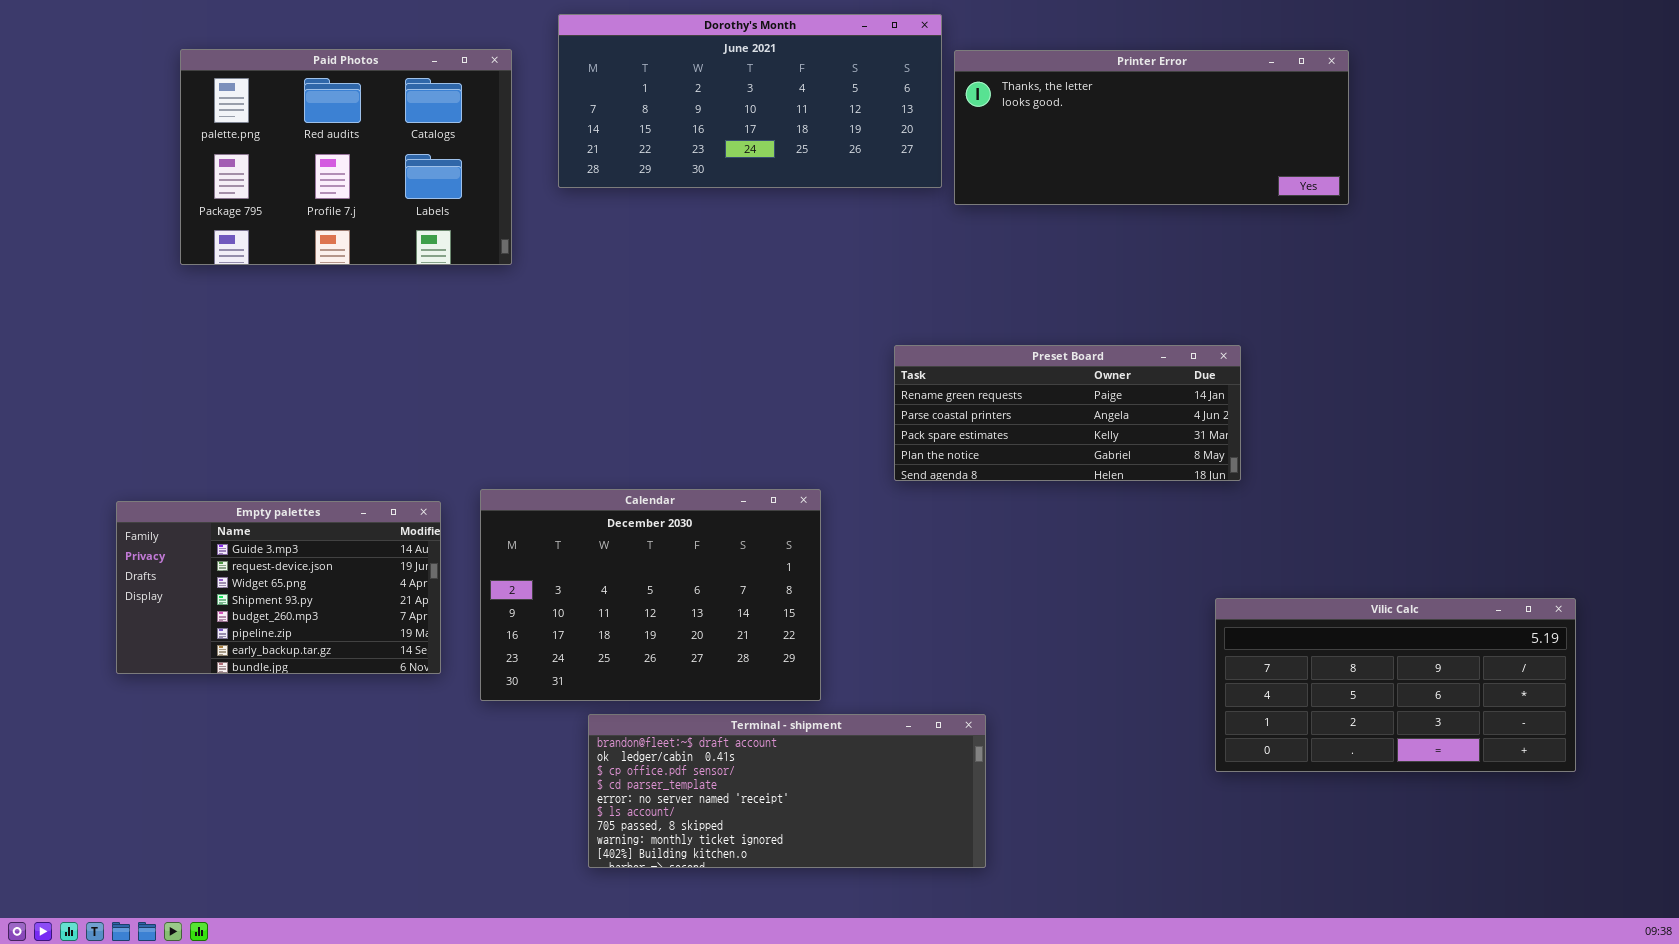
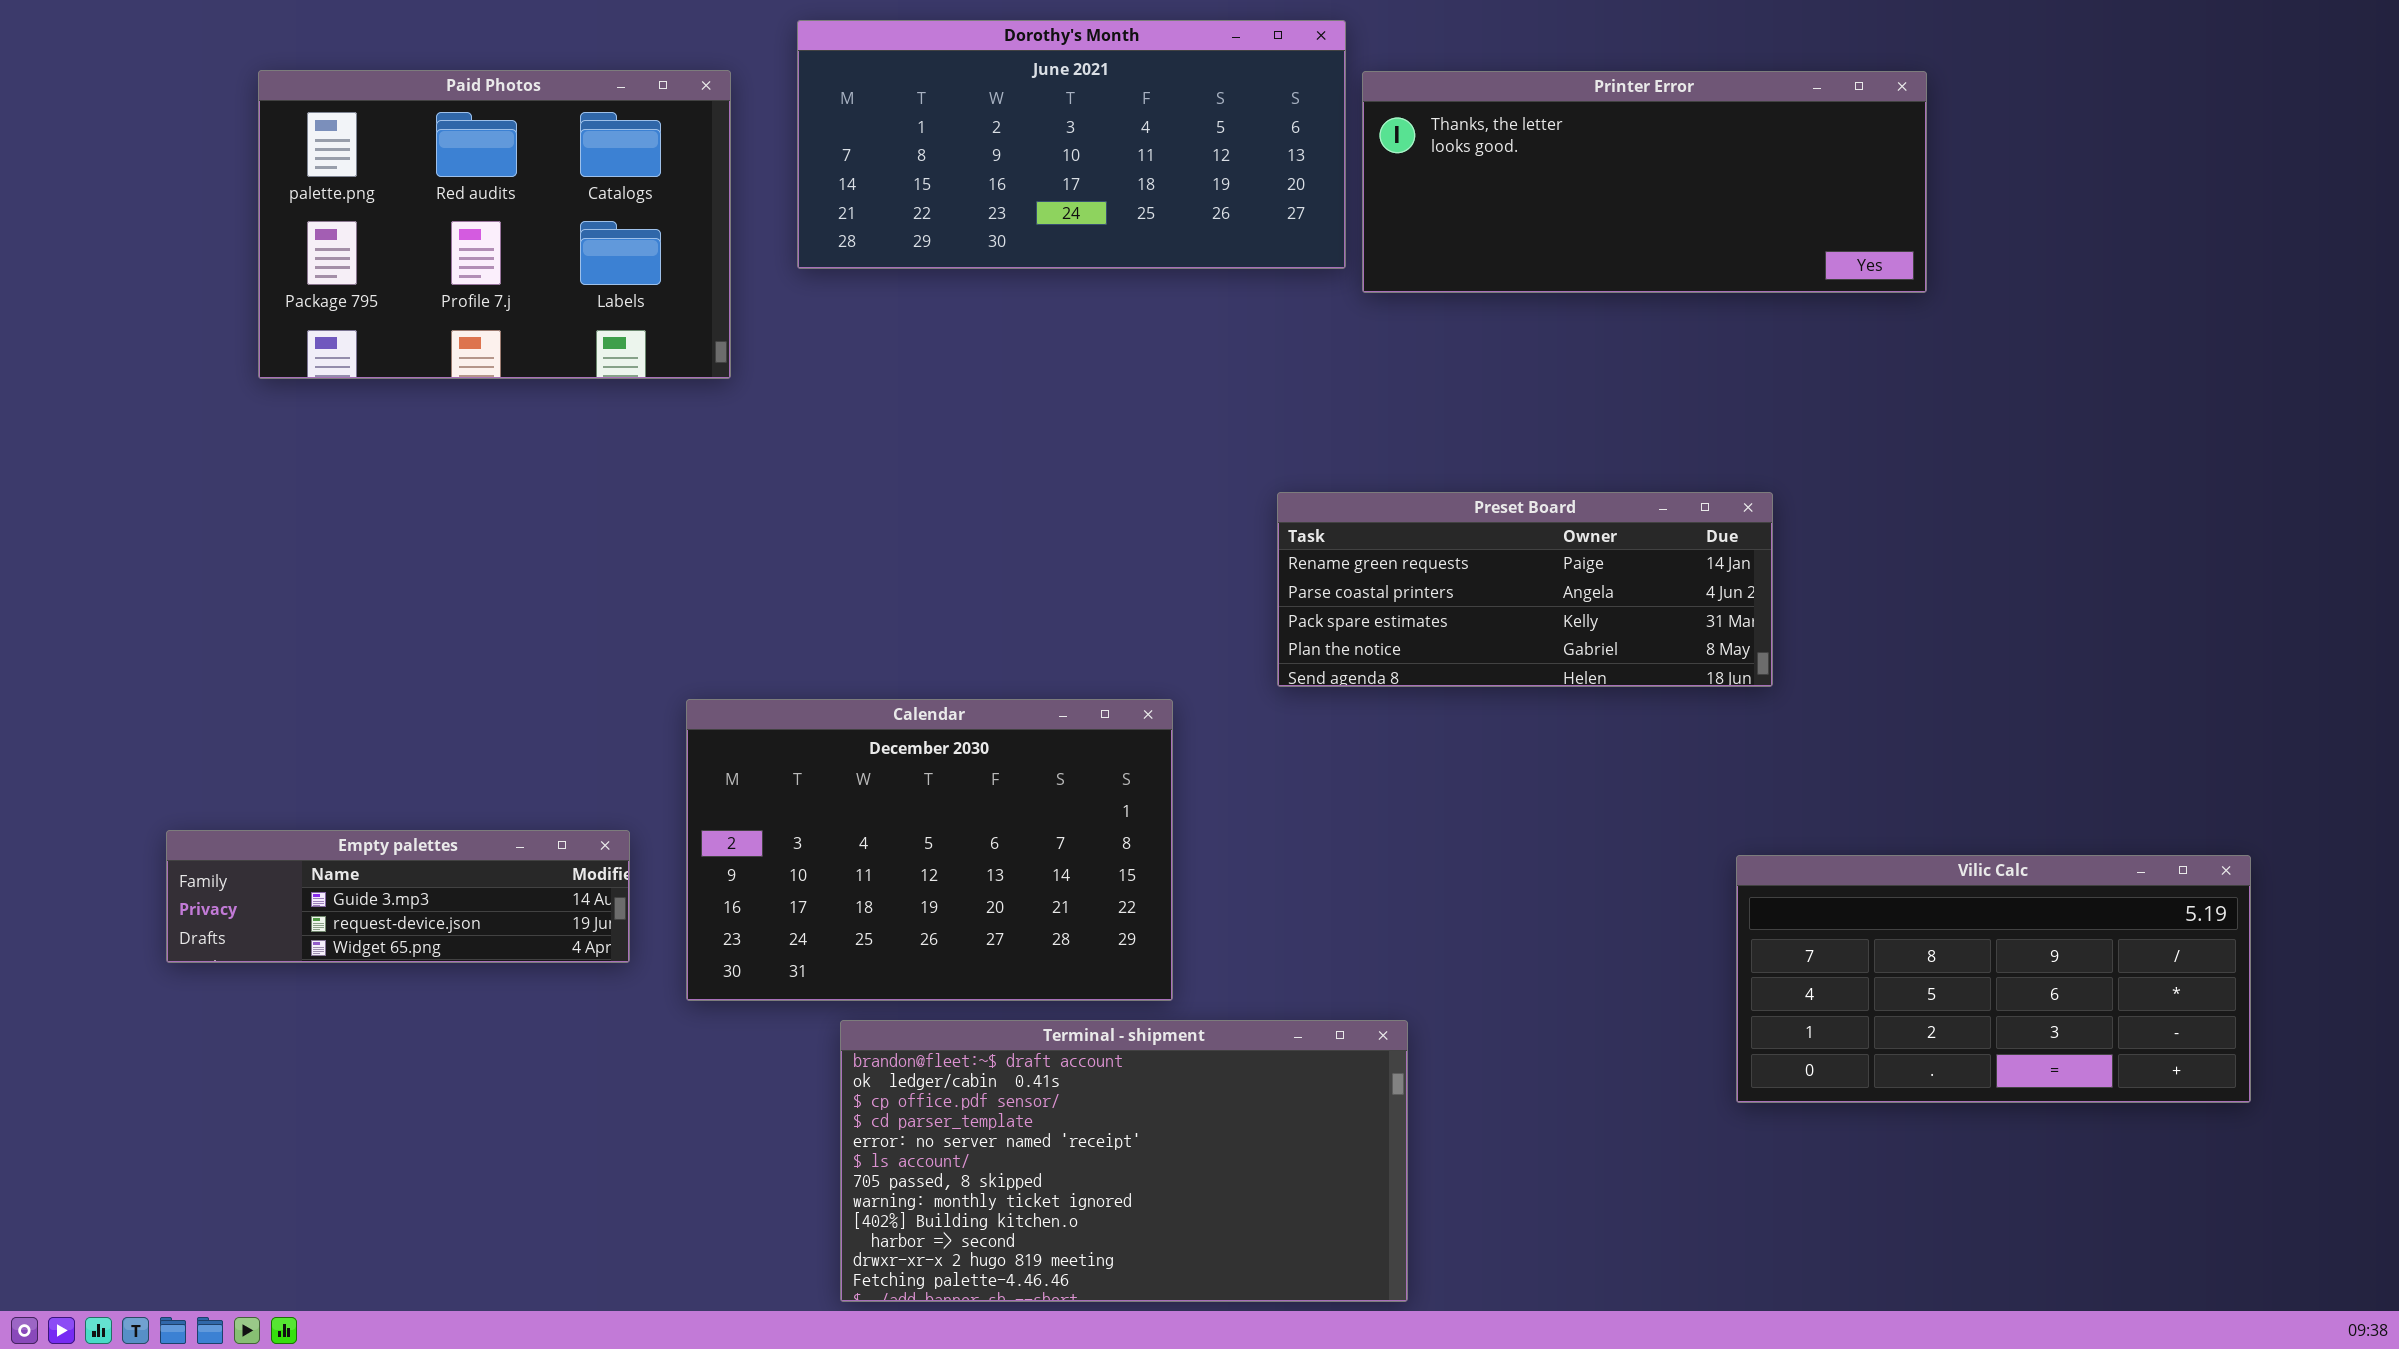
Empty palettes: [116,501,441,674] -> [166,830,630,963], resized
Terminal - shipment: [588,714,986,868] -> [840,1020,1408,1302], resized

